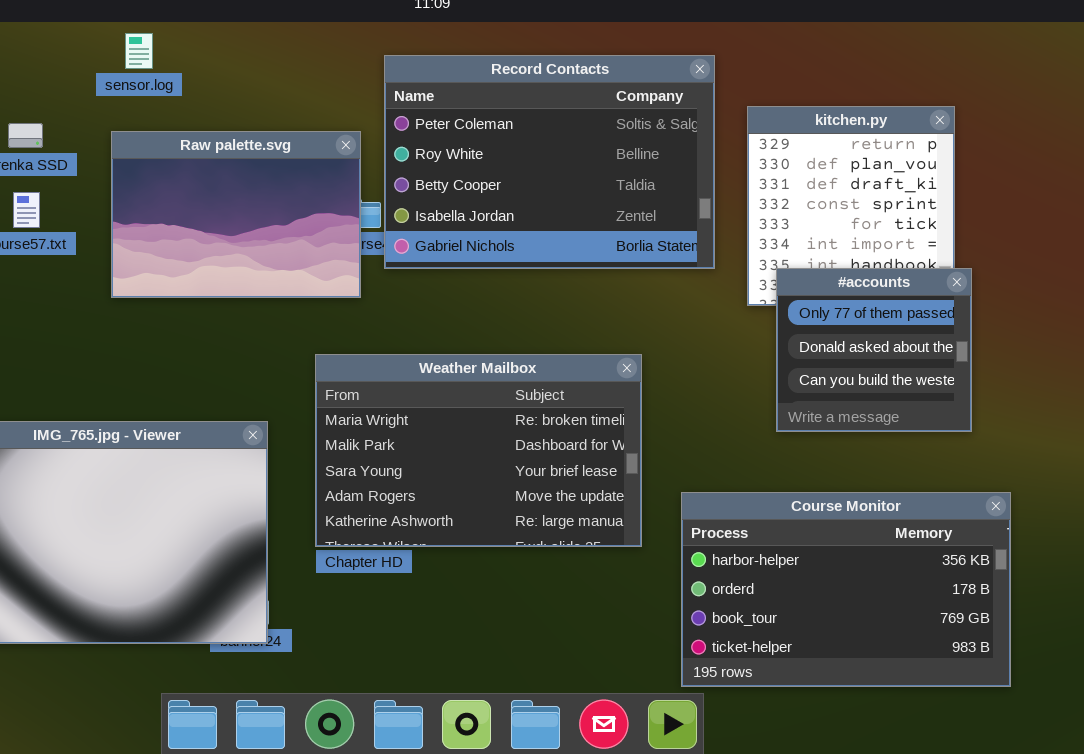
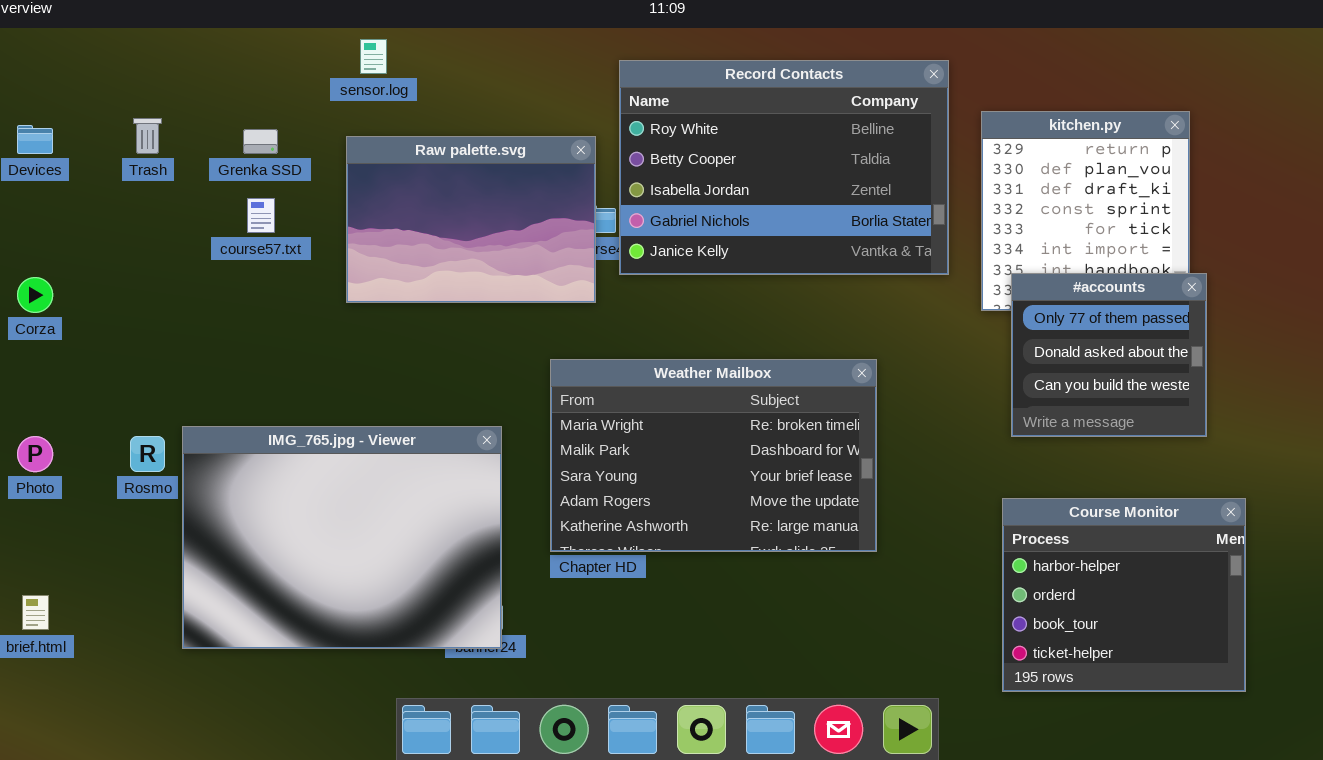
Record Contacts: [384,55,715,269] -> [619,60,949,275], scrolled down 1 row
Course Monitor: [681,492,1011,687] -> [1002,498,1246,692], resized

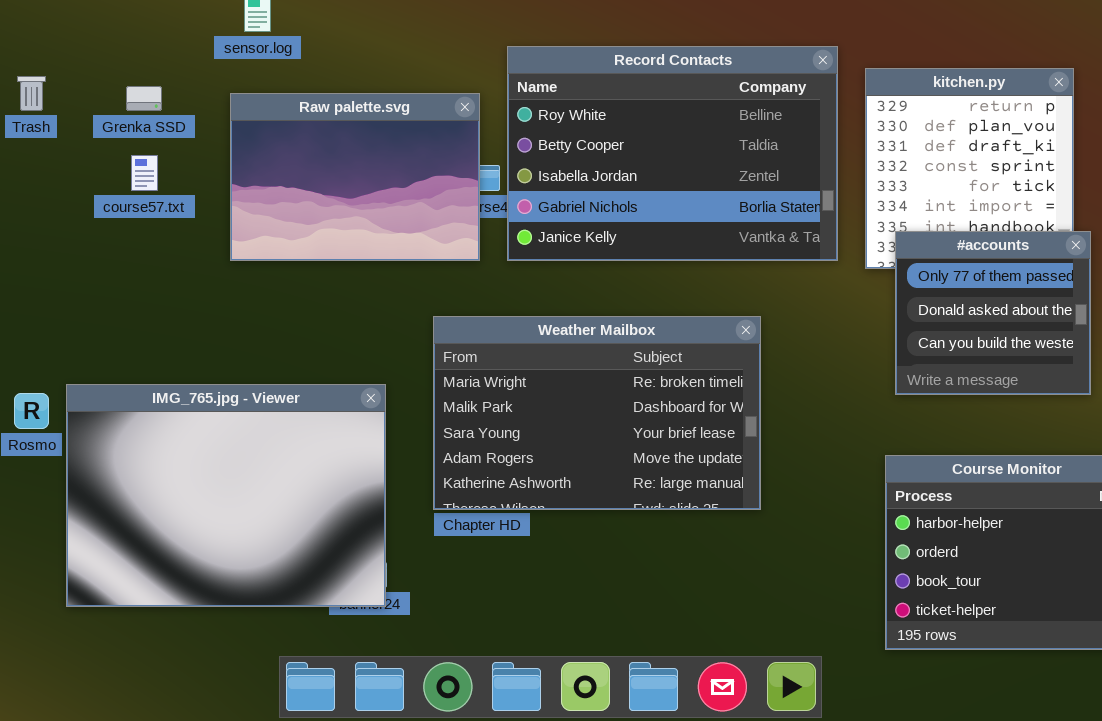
Record Contacts: [619,60,949,275] -> [507,46,838,261], moved

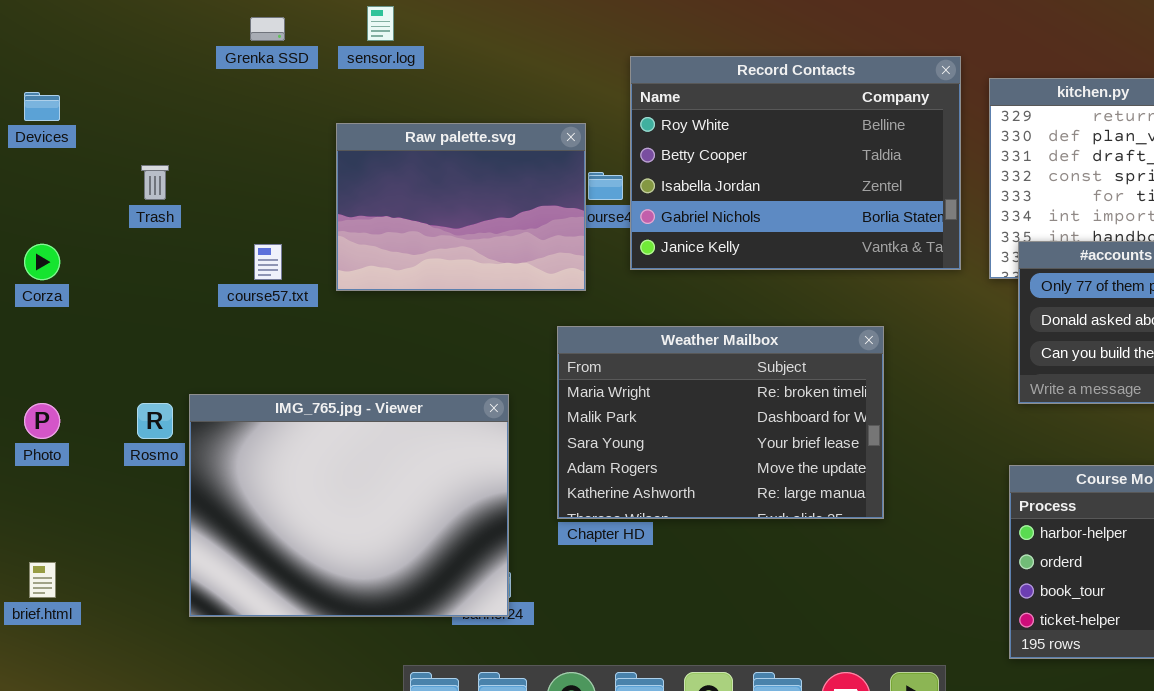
Trash: [17,76,46,111] -> [141,165,169,200], moved
Grenka SSD: [126,86,162,111] -> [250,17,285,41], moved
Raw palette.svg: [230,93,480,261] -> [336,123,586,291], moved
course57.txt: [131,155,158,191] -> [254,244,282,280], moved

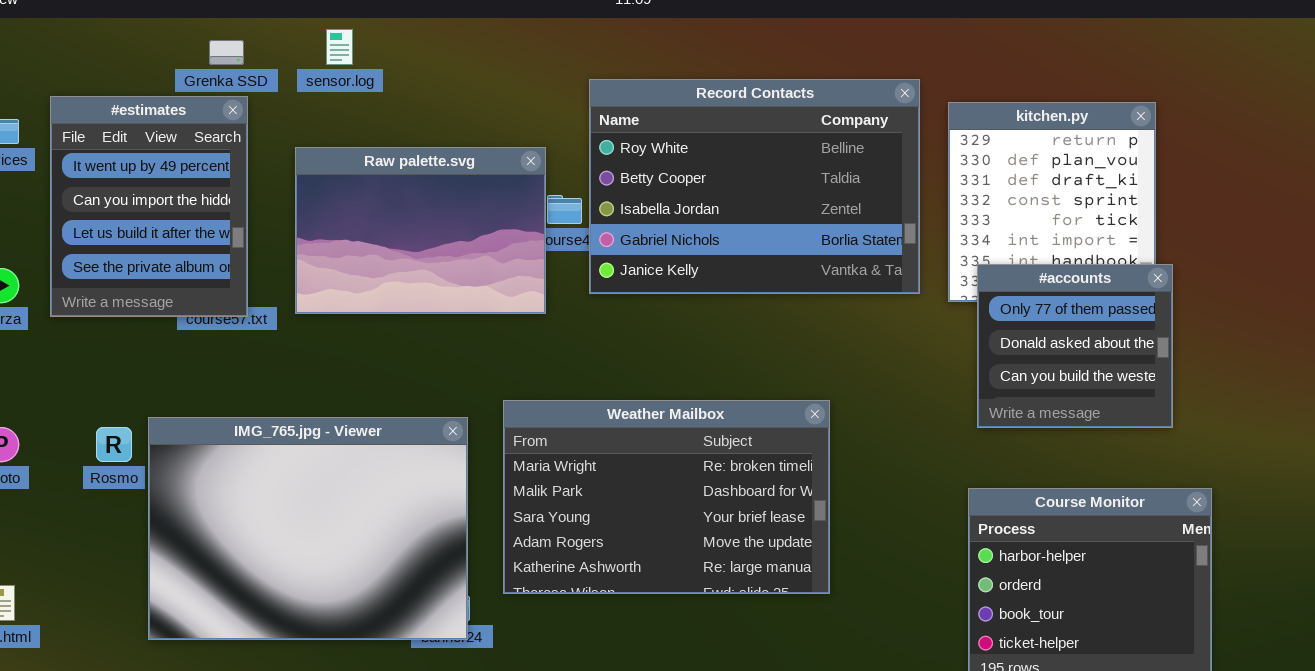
#estimates: none -> [50,96,248,317], opened
Weather Mailbox: [557,326,884,519] -> [503,400,830,594], moved

